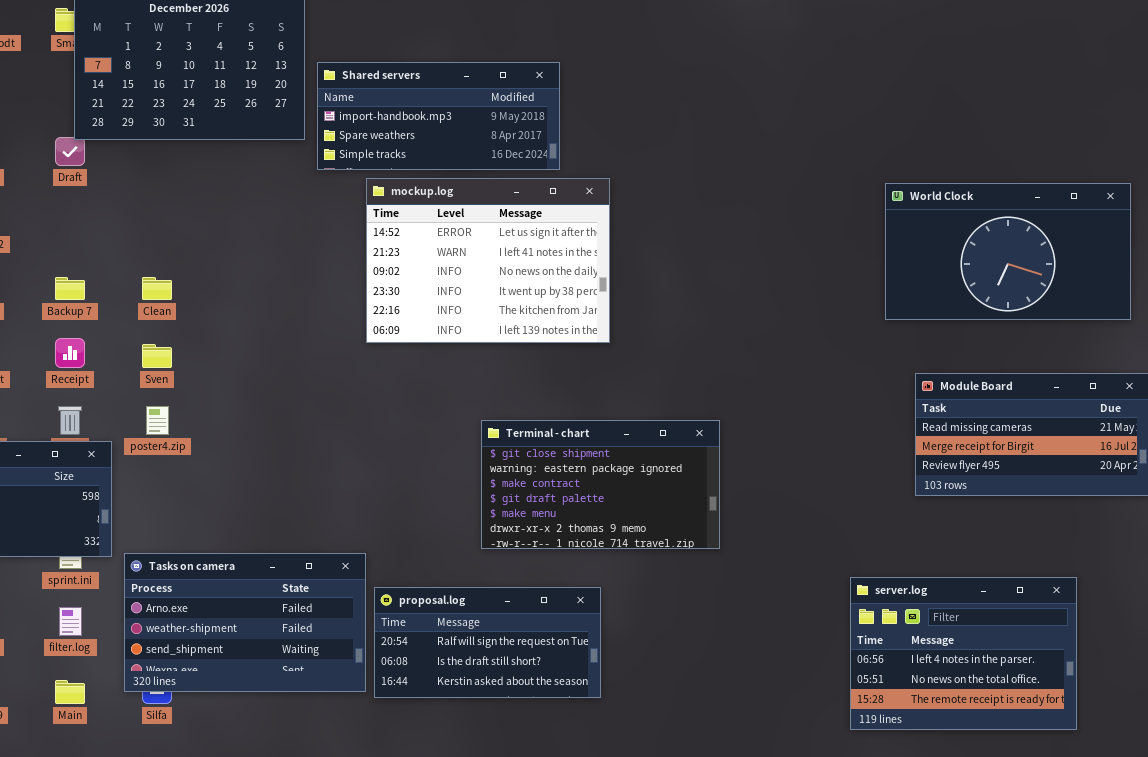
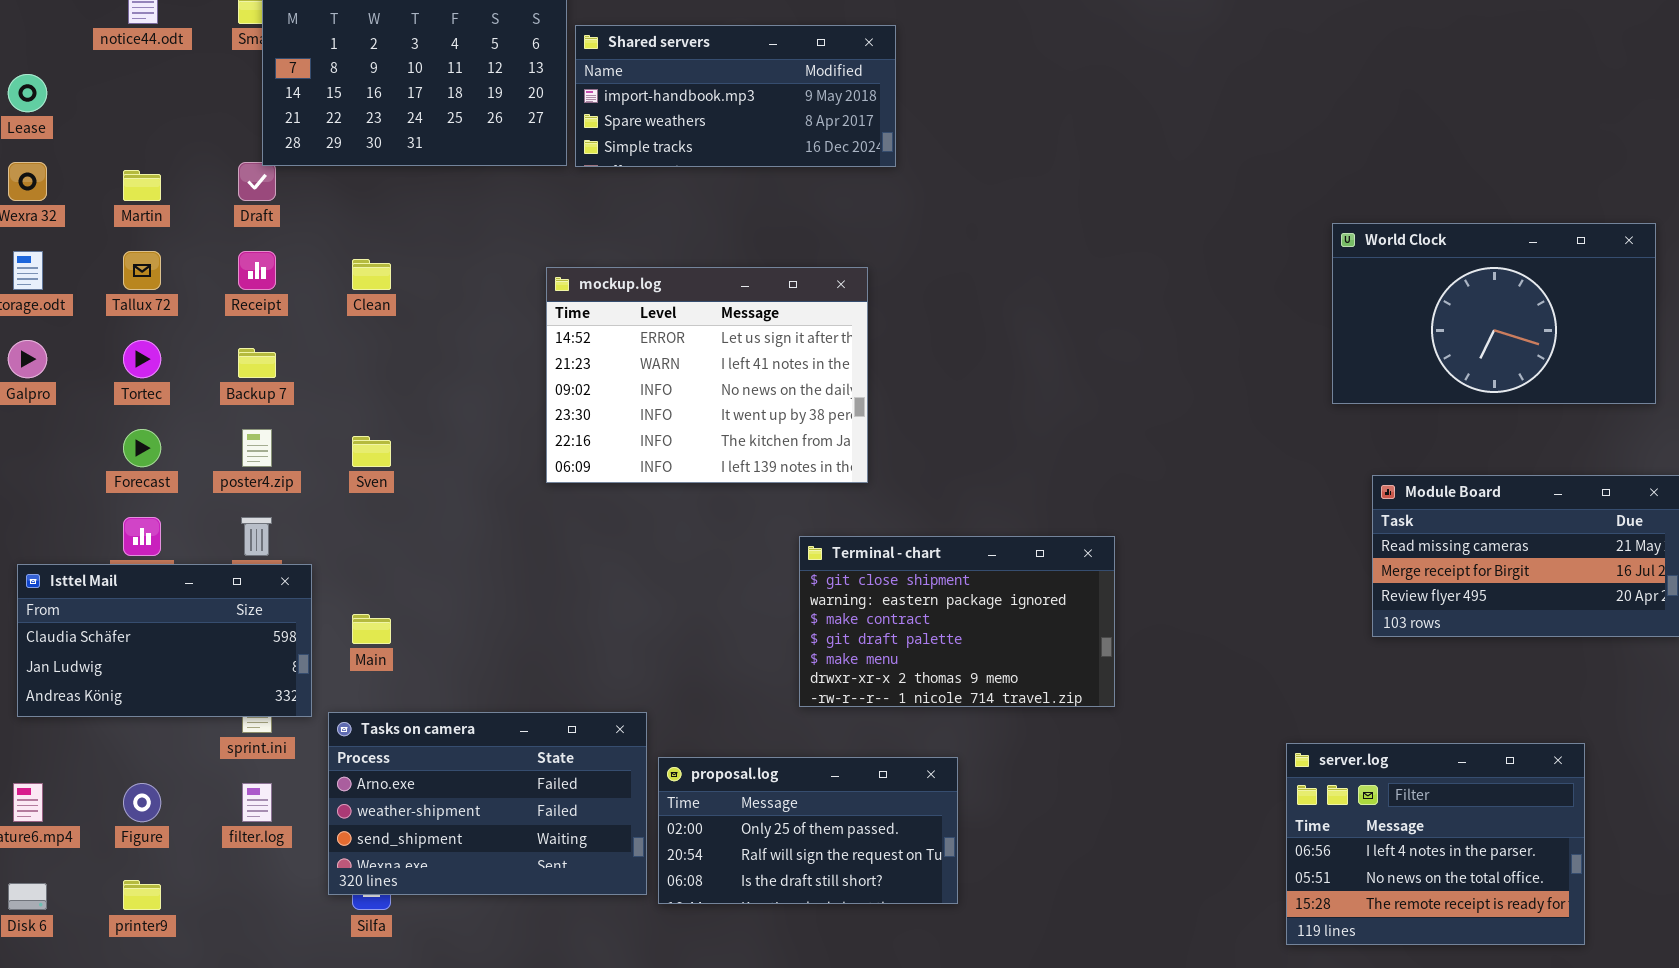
Shared servers: [317,62,560,170] -> [575,25,896,167], moved
mockup.log: [366,178,610,343] -> [546,267,868,483], moved
Clean: [142,277,172,300] -> [352,259,391,290], moved
Receipt: [55,338,85,368] -> [238,251,276,290], moved
poster4.zip: [146,406,169,435] -> [242,429,272,467], moved
proposal.log: [374,587,601,698] -> [658,757,958,904], scrolled up 1 row
Main: [55,680,85,704] -> [352,614,391,644], moved

